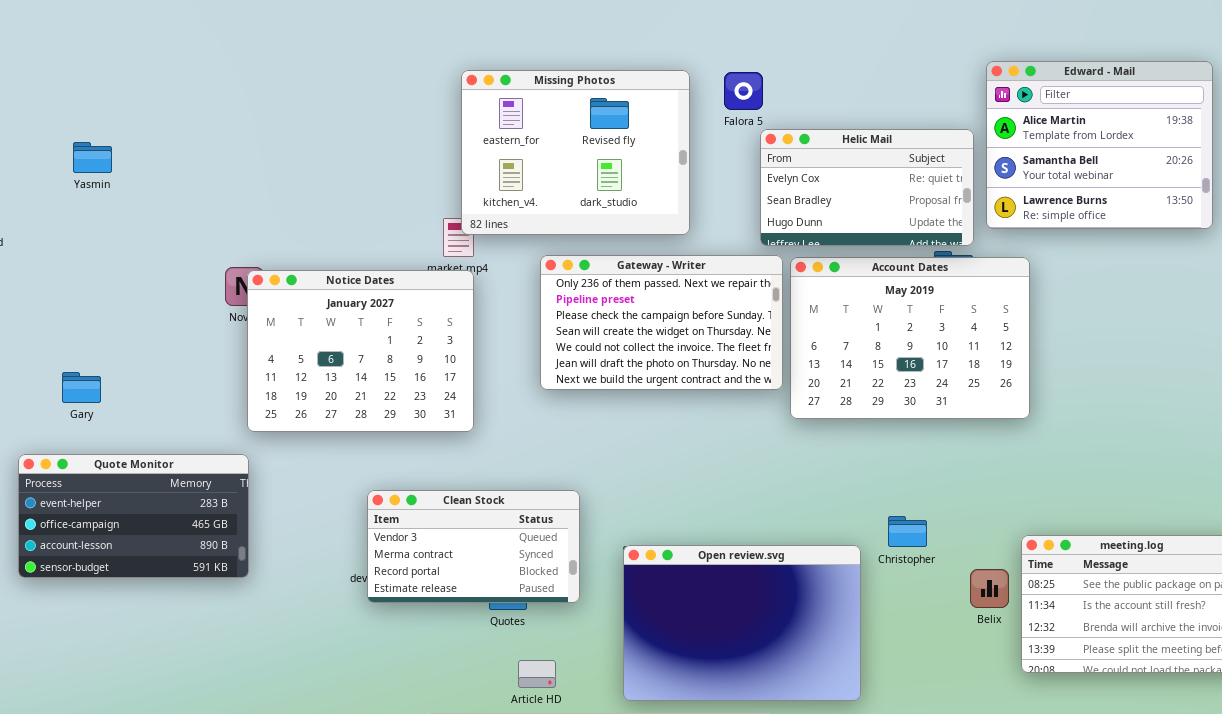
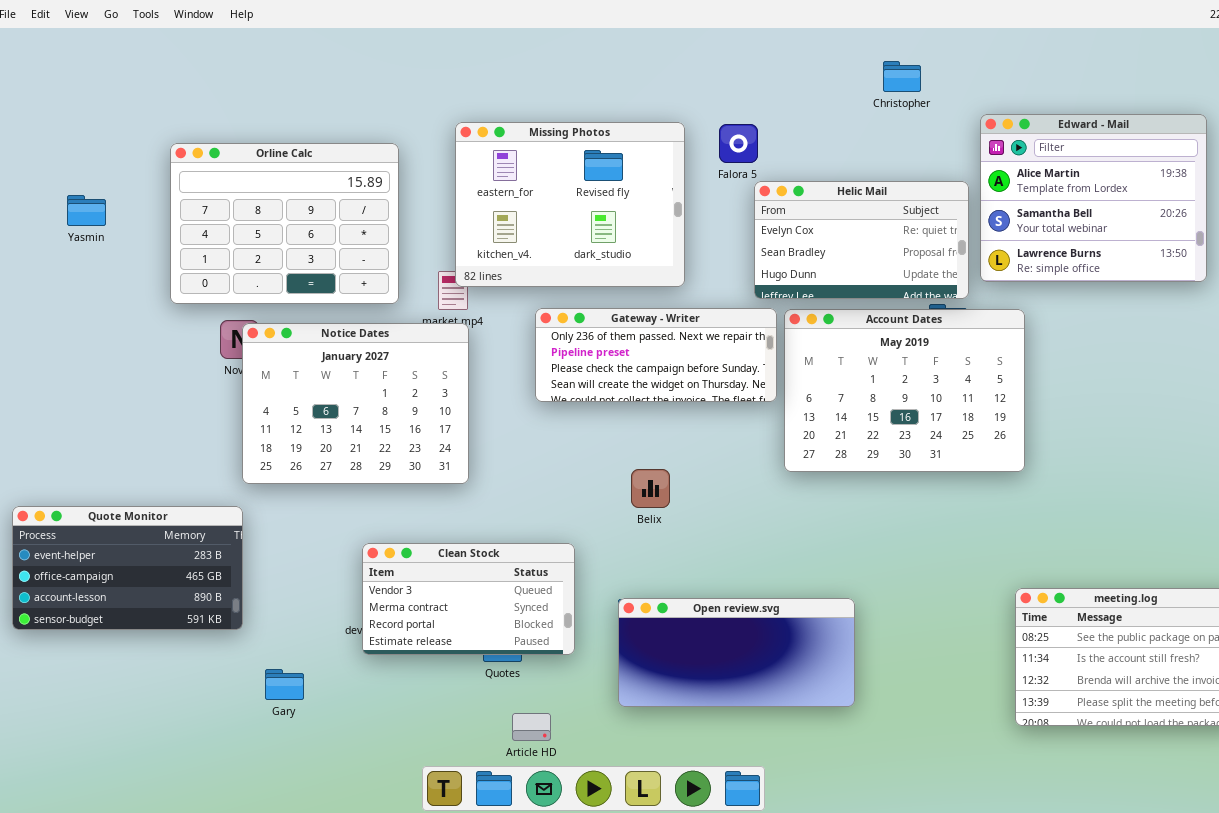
Orline Calc: none -> [170,143,399,304], opened
Gateway - Writer: [540,255,783,390] -> [535,308,777,402], resized
Gary: [62,372,101,403] -> [265,669,304,700], moved
Christopher: [888,516,927,547] -> [883,61,921,92], moved
Open review.svg: [623,545,861,701] -> [618,598,855,707], resized
Belix: [970,569,1009,608] -> [631,469,670,508], moved

